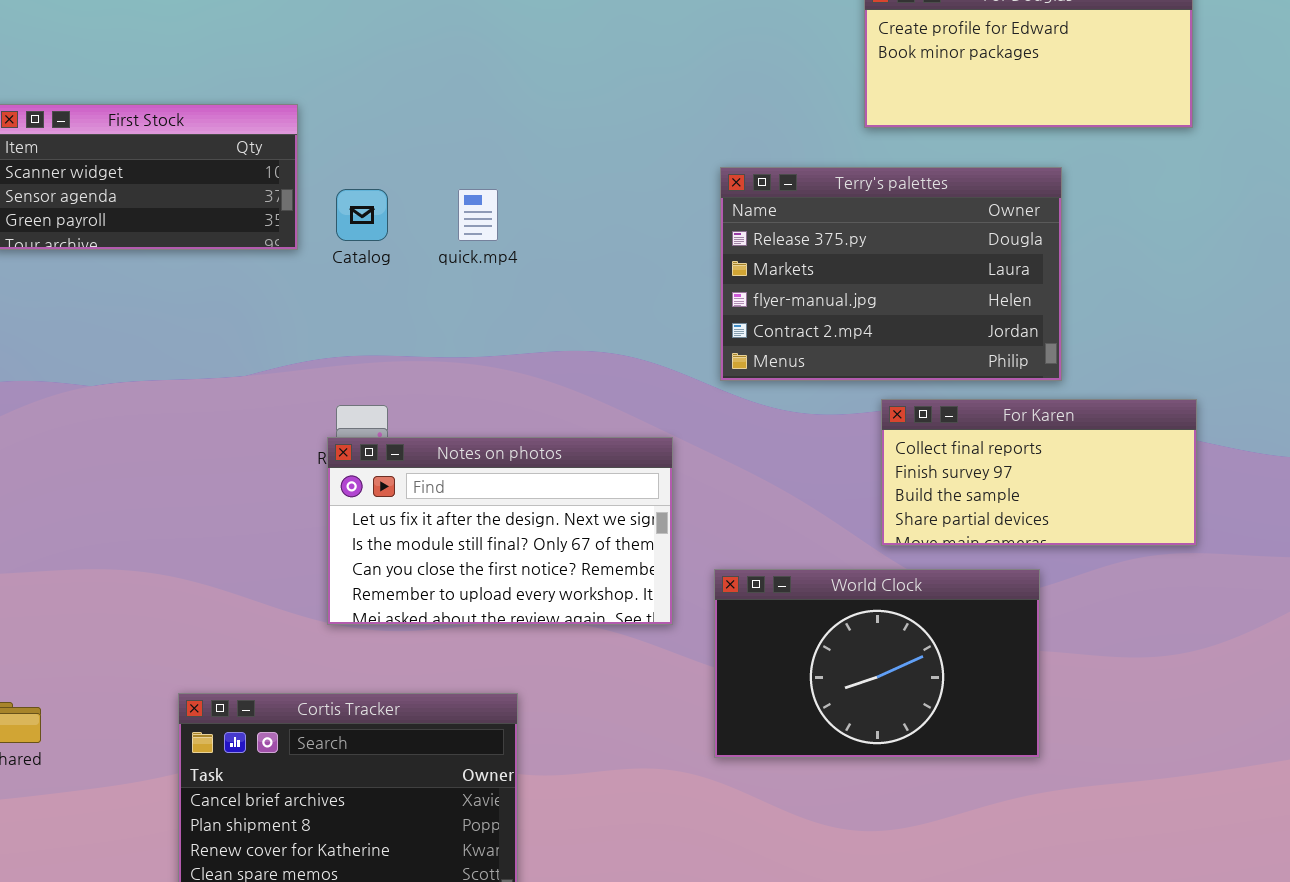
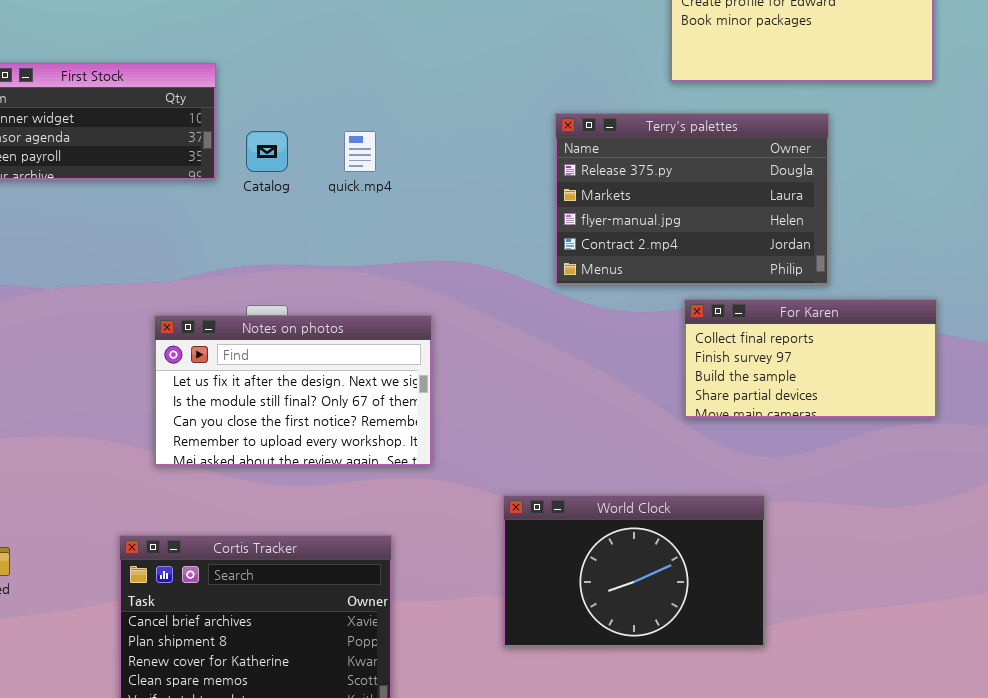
Notes on photos: [327,437,673,625] -> [154,315,432,466], moved
World Clock: [714,569,1040,758] -> [503,495,765,647], moved

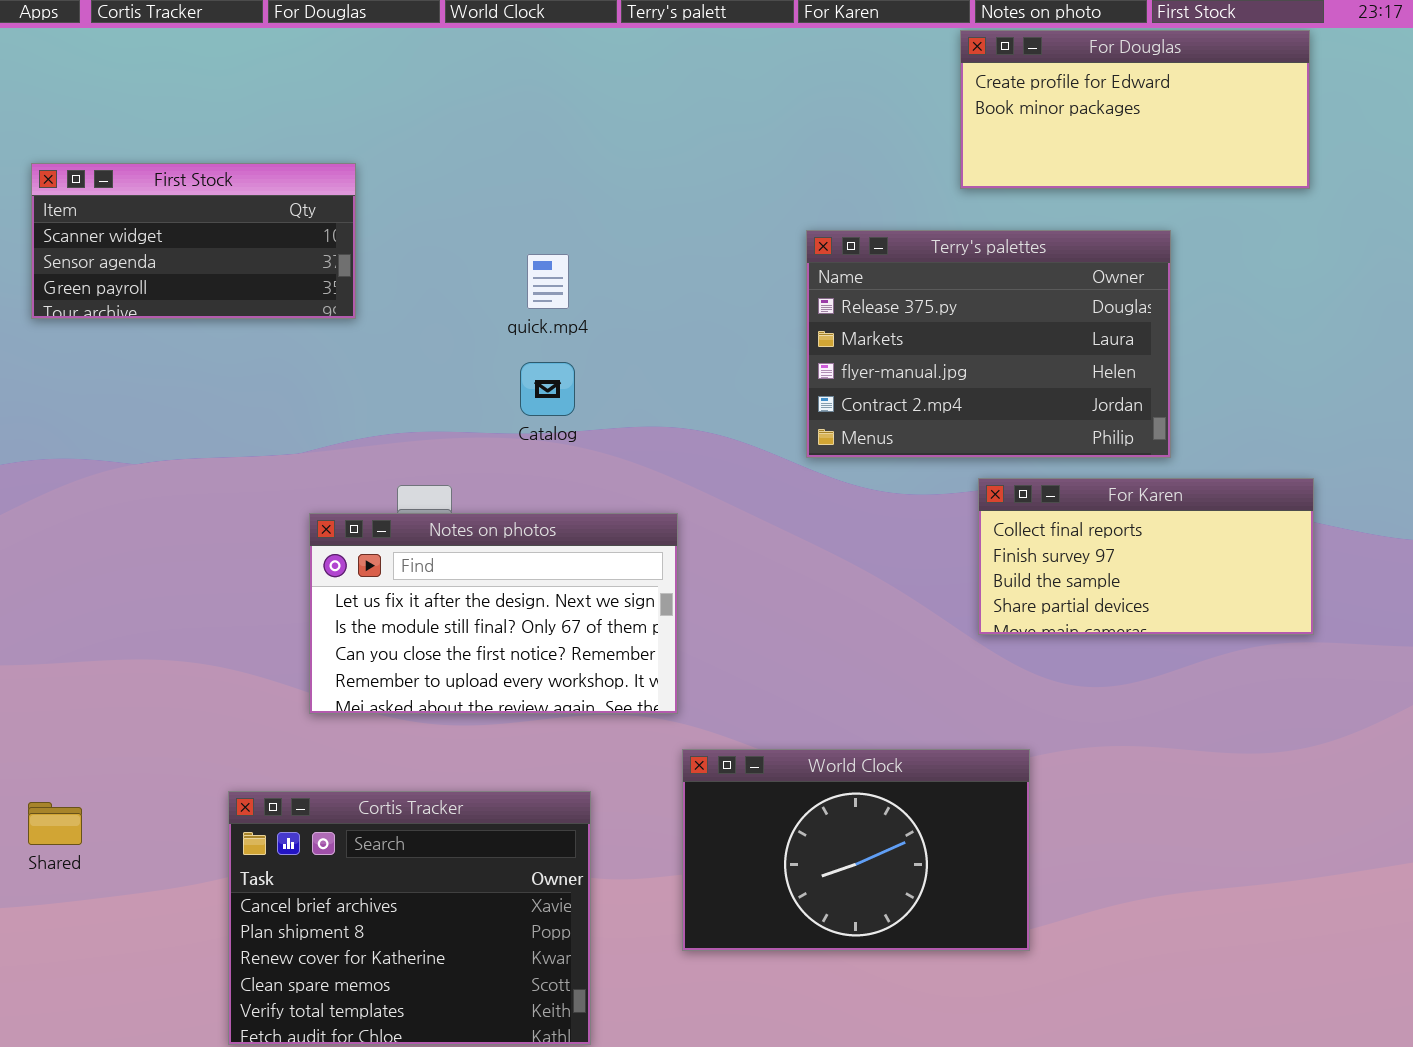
Catalog: [246,131,288,172] -> [520,362,575,416], moved
Notes on photos: [154,315,432,466] -> [309,513,678,714], moved
World Clock: [503,495,765,647] -> [682,749,1030,951], moved

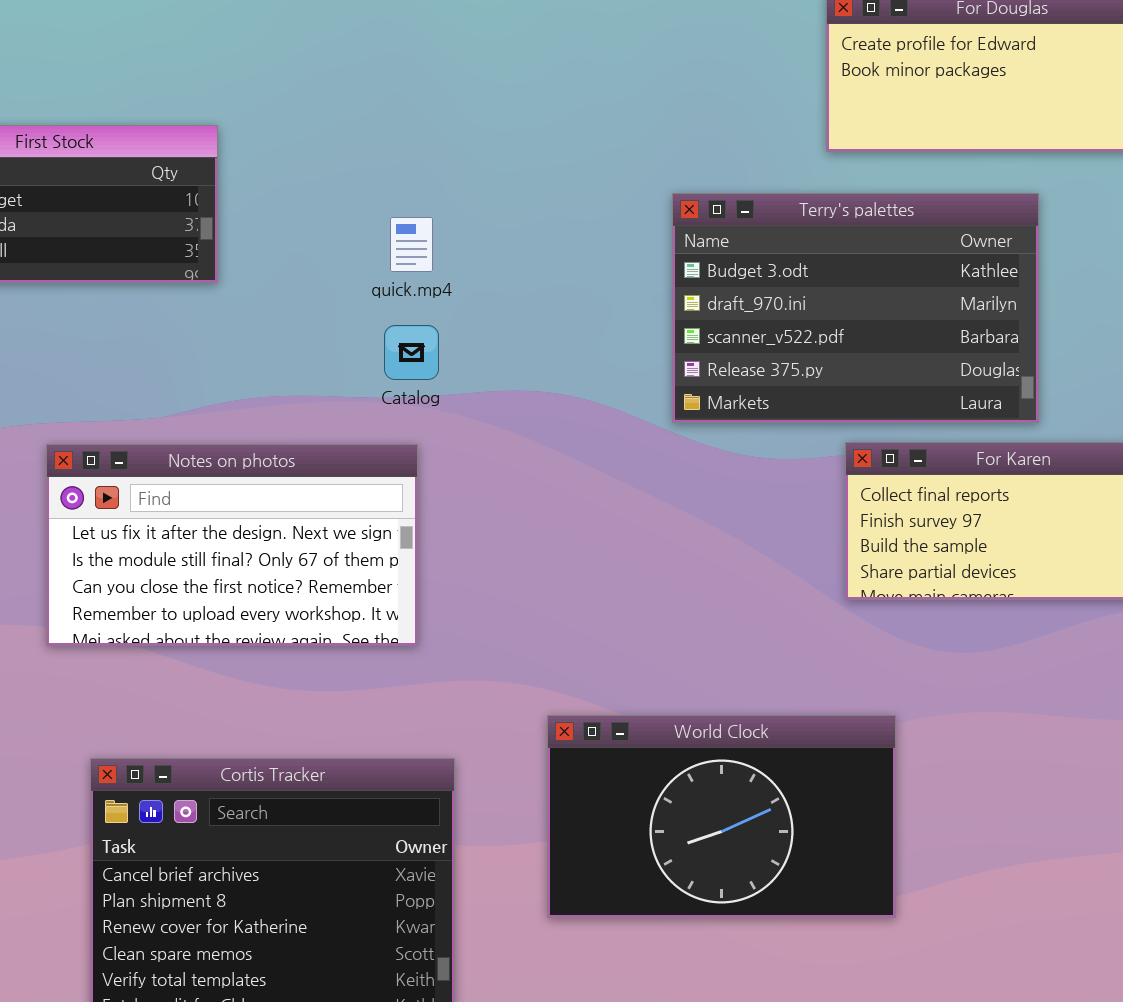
Terry's palettes: [806,230,1171,458] -> [672,193,1039,423], scrolled up 3 rows
Notes on photos: [309,513,678,714] -> [46,444,418,646], moved

